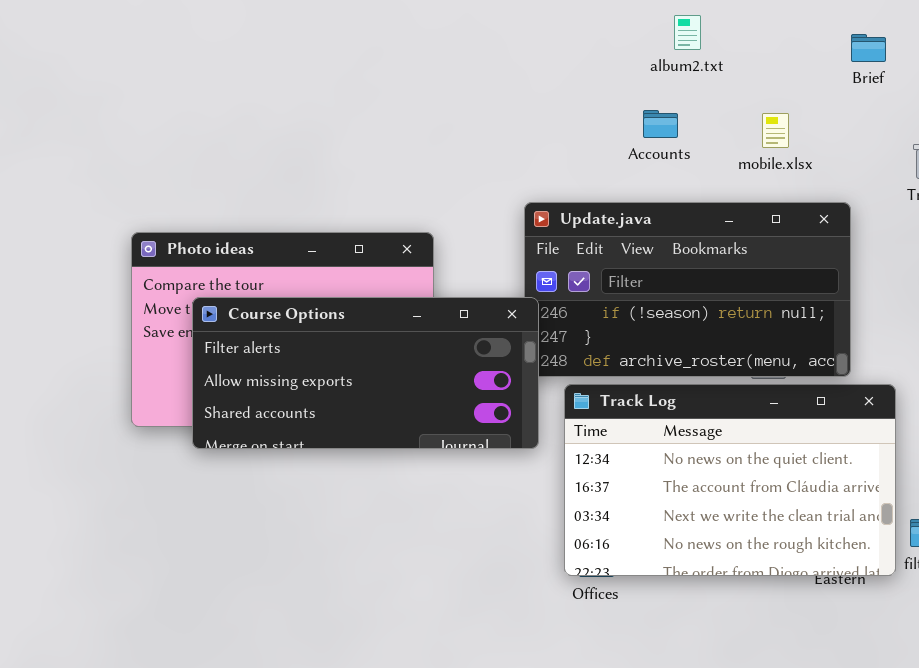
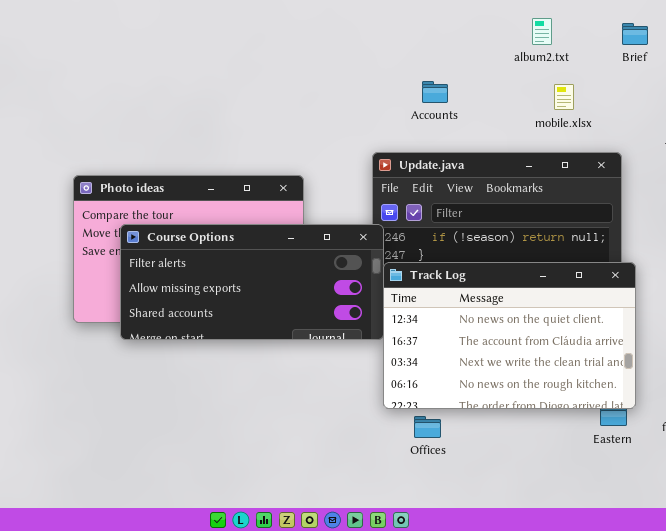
album2.txt: [674,15,701,50] -> [532,18,552,45], moved
Accounts: [643,110,678,138] -> [422,81,448,103], moved
Track Log: [564,384,896,576] -> [383,262,636,409], moved

